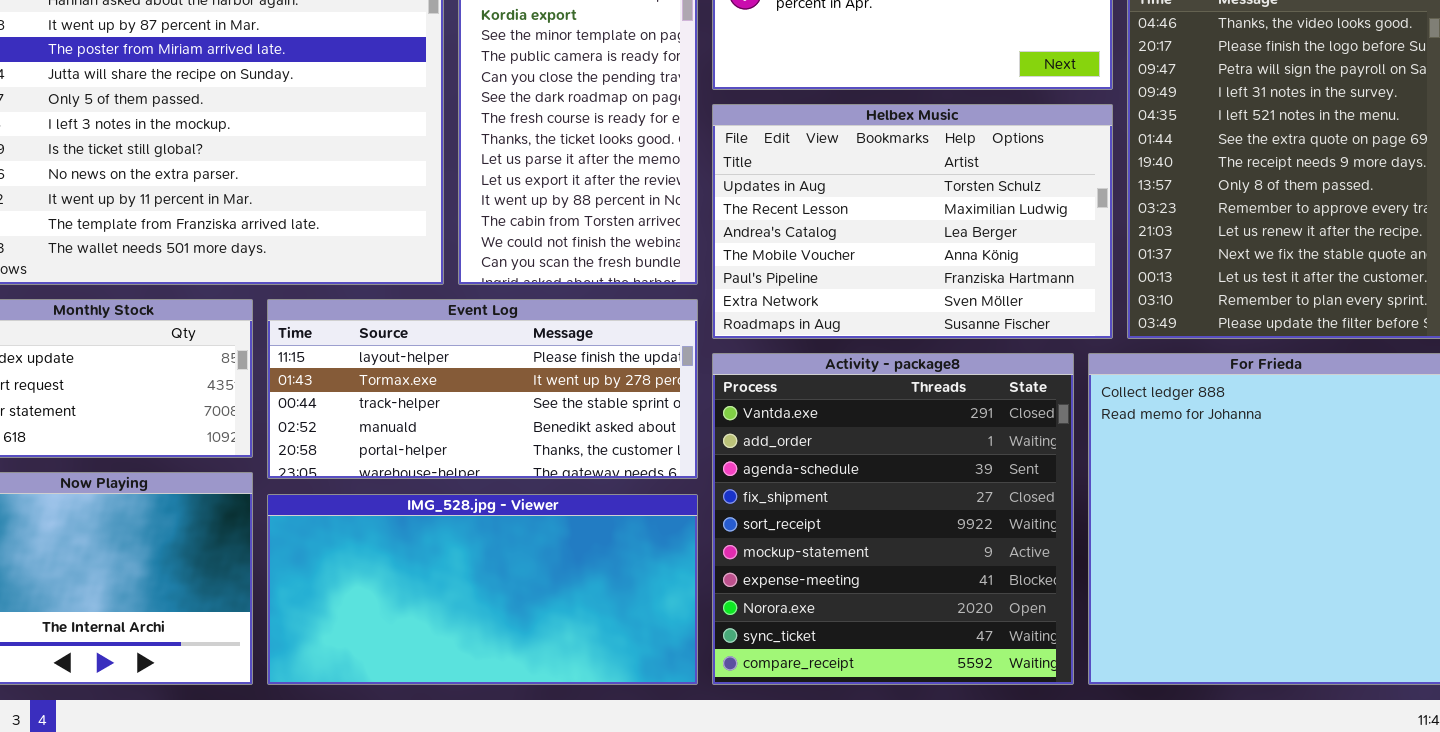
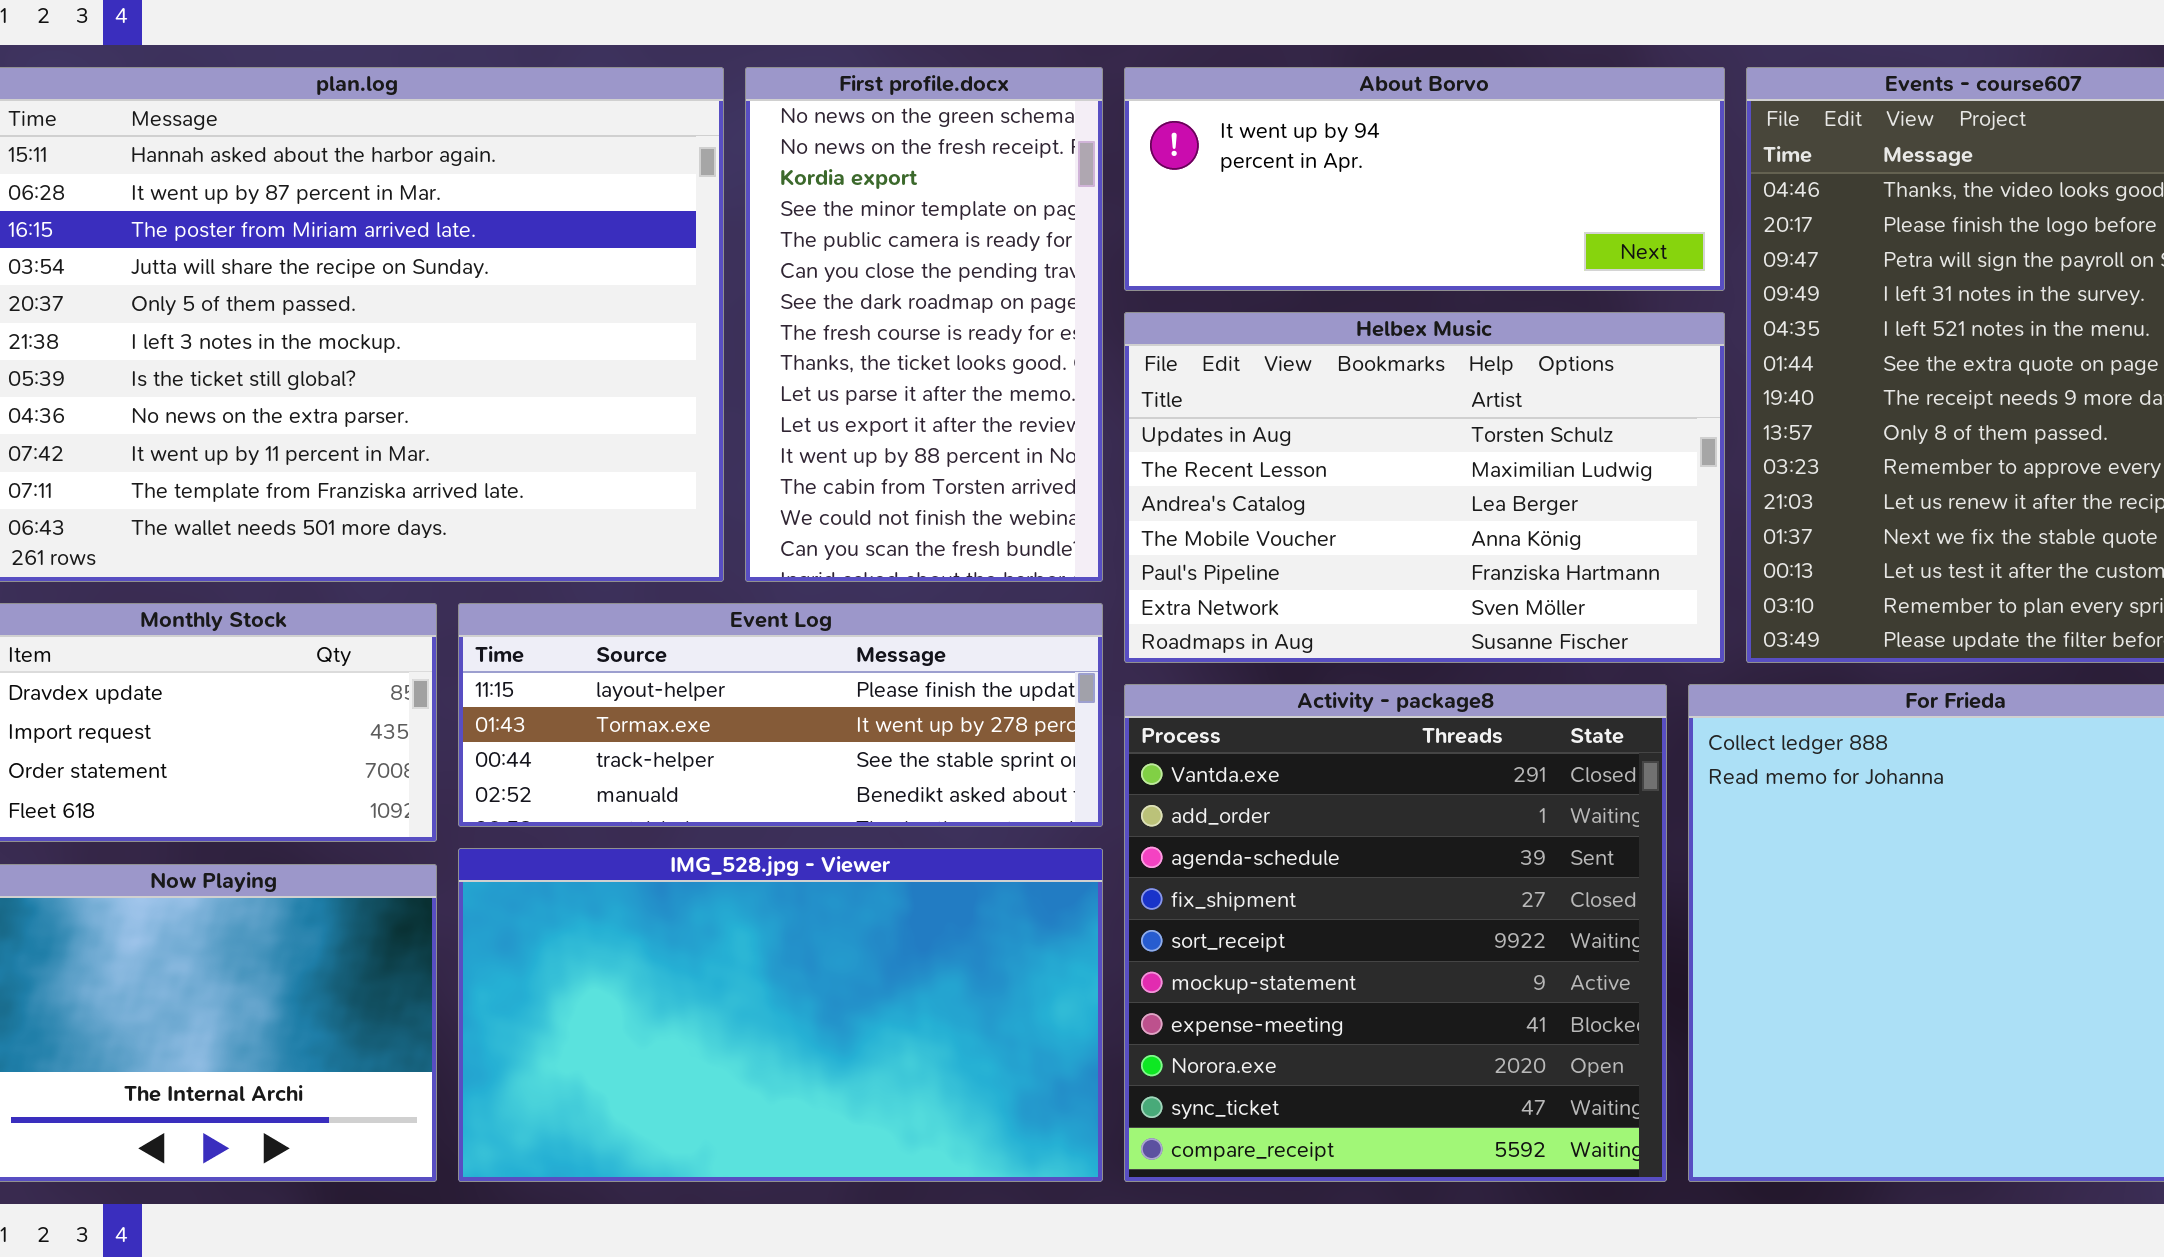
Event Log: [267,299,698,479] -> [458,603,1103,827], resized
IMG_528.jpg - Viewer: [267,494,698,685] -> [458,848,1103,1182], resized

